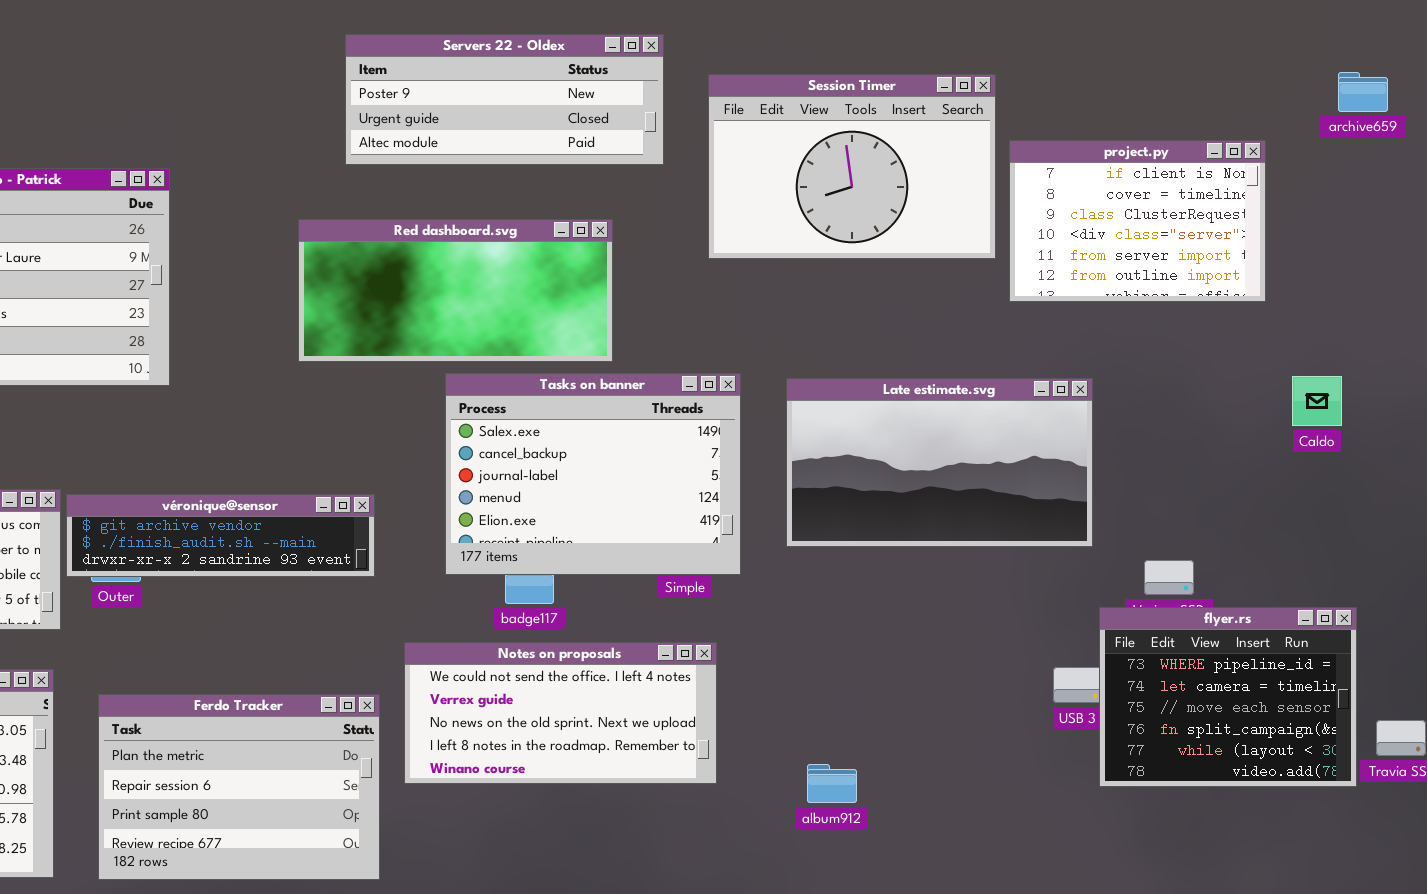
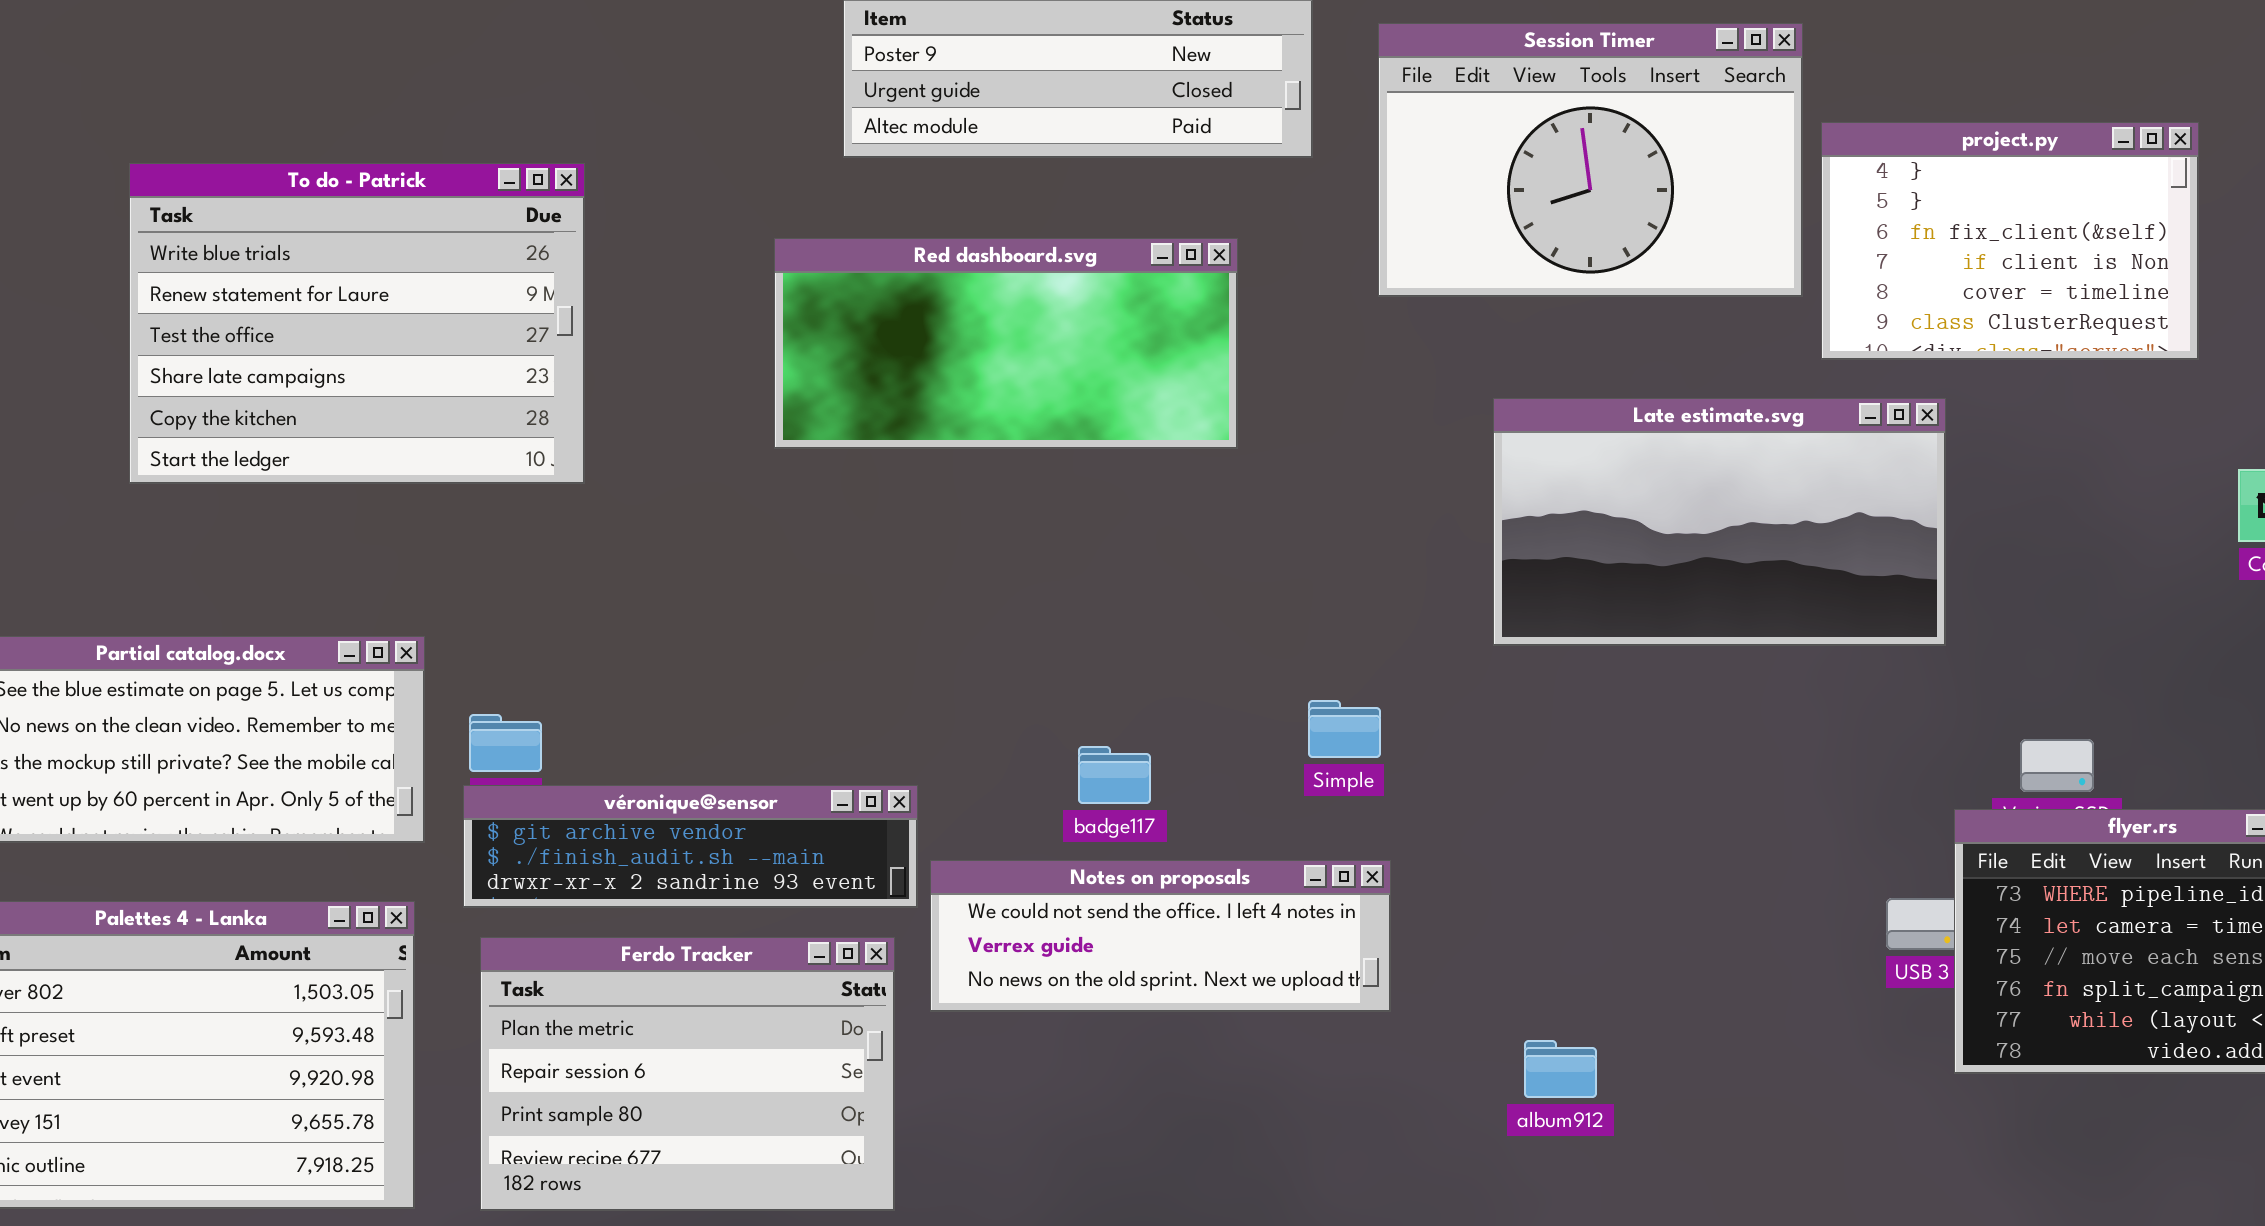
project.py: [1009,140,1266,302] -> [1821,122,2199,360], scrolled up 3 rows
Tasks on banner: [445,373,741,575] -> none, closed
Late estimate.svg: [786,378,1093,547] -> [1493,398,1946,646], moved
véronique@sensor: [66,494,375,577] -> [463,785,918,908], moved
Notes on proposals: [404,642,717,784] -> [930,860,1391,1012], resized

